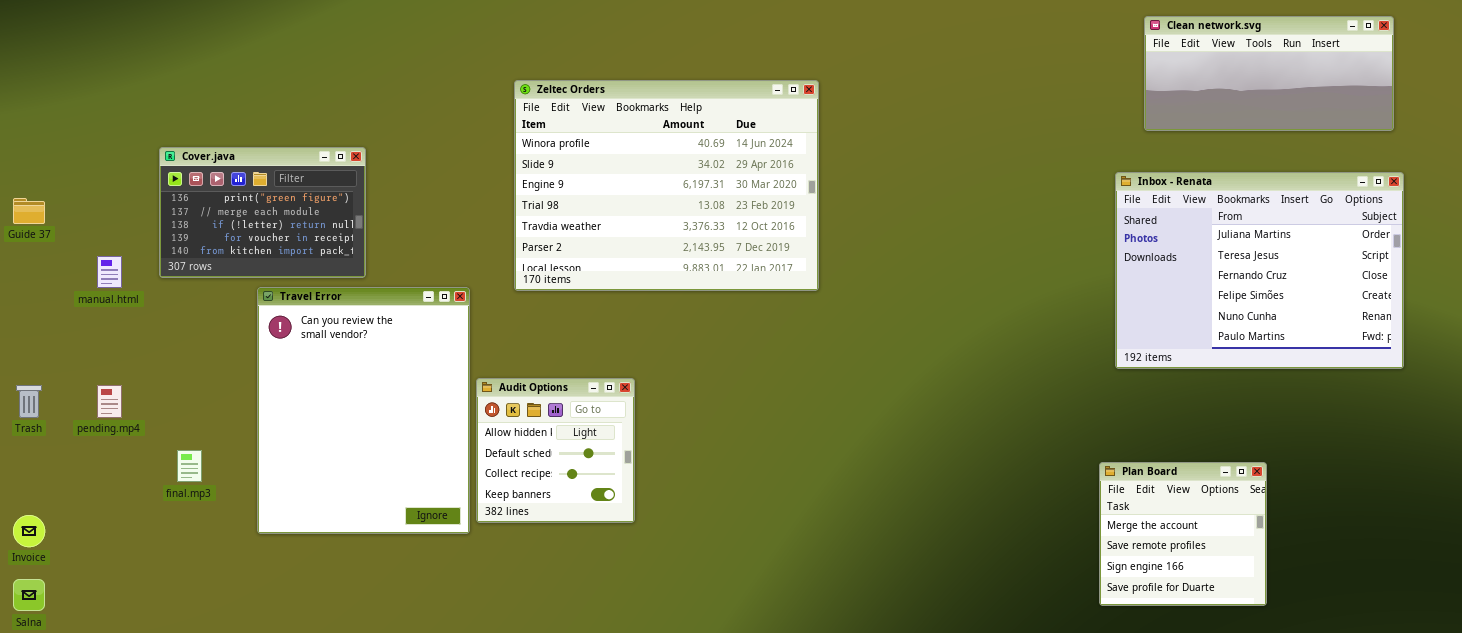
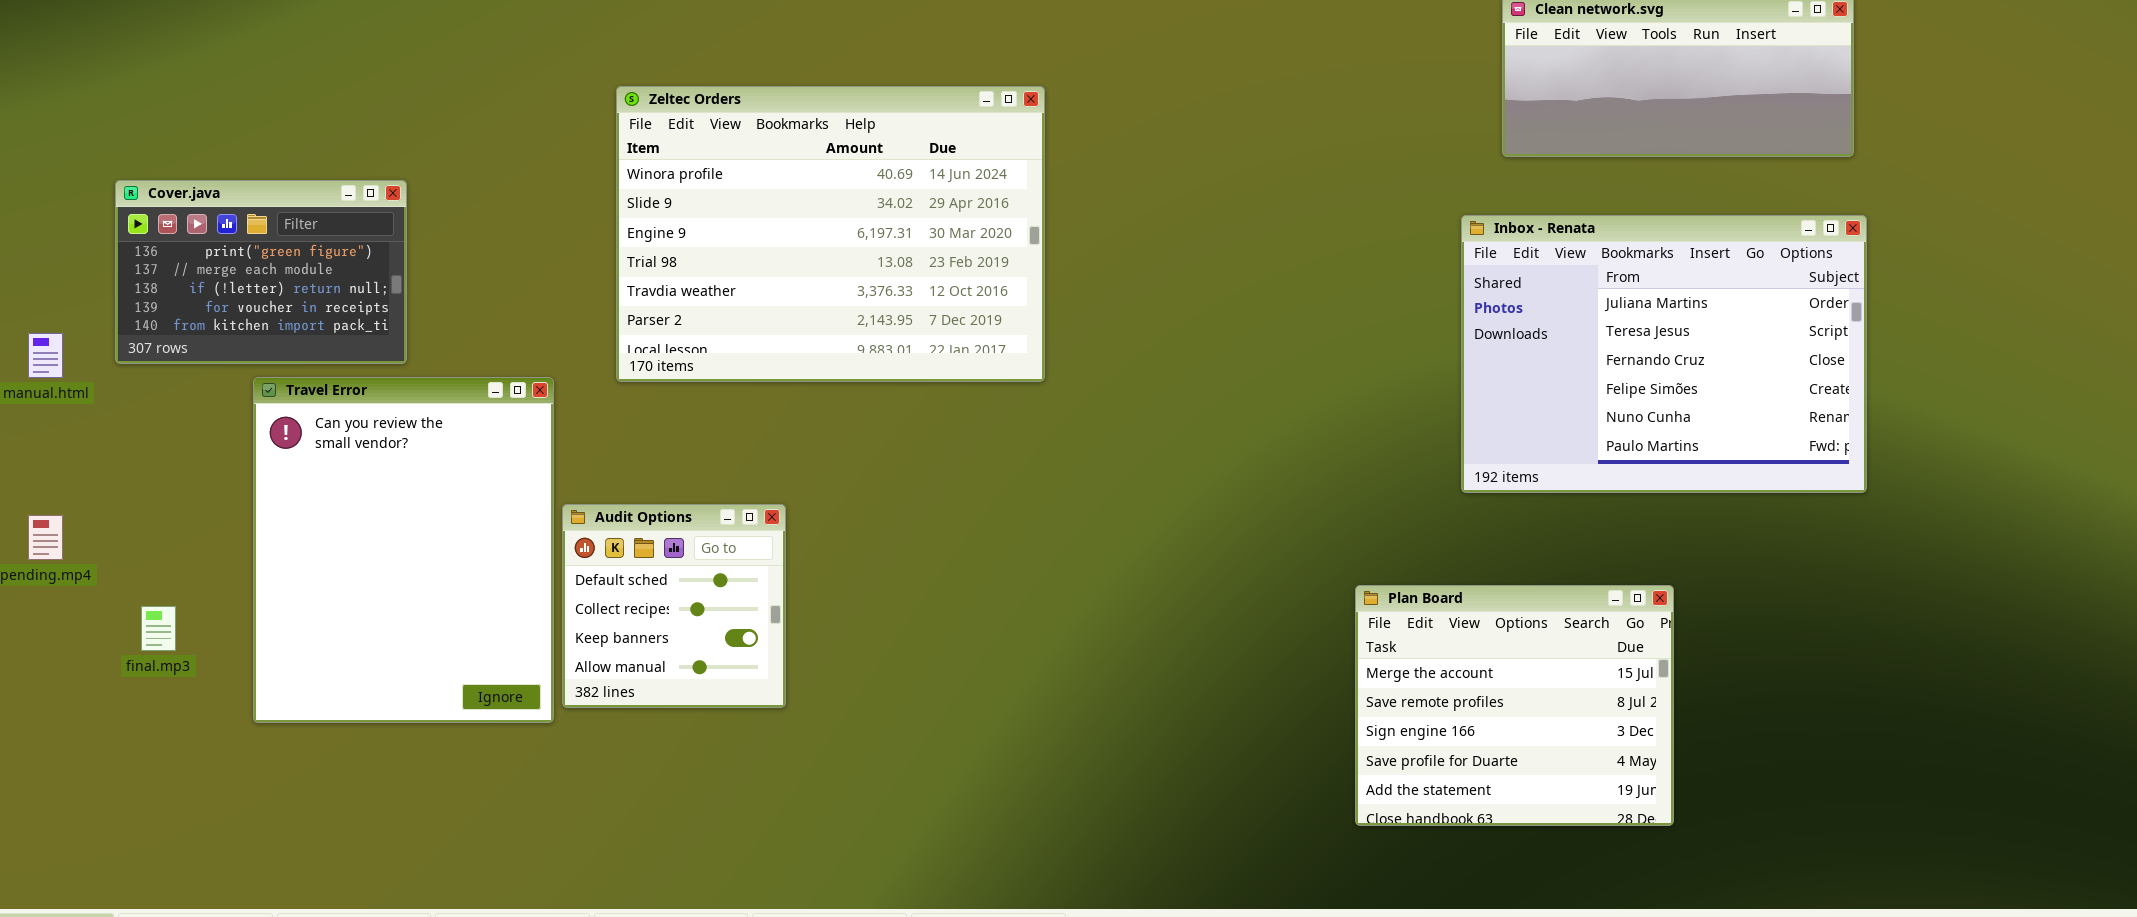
Audit Options: [476,378,635,523] -> [562,504,786,708], scrolled down 1 row
Plan Board: [1099,462,1267,606] -> [1355,585,1674,826], resized

